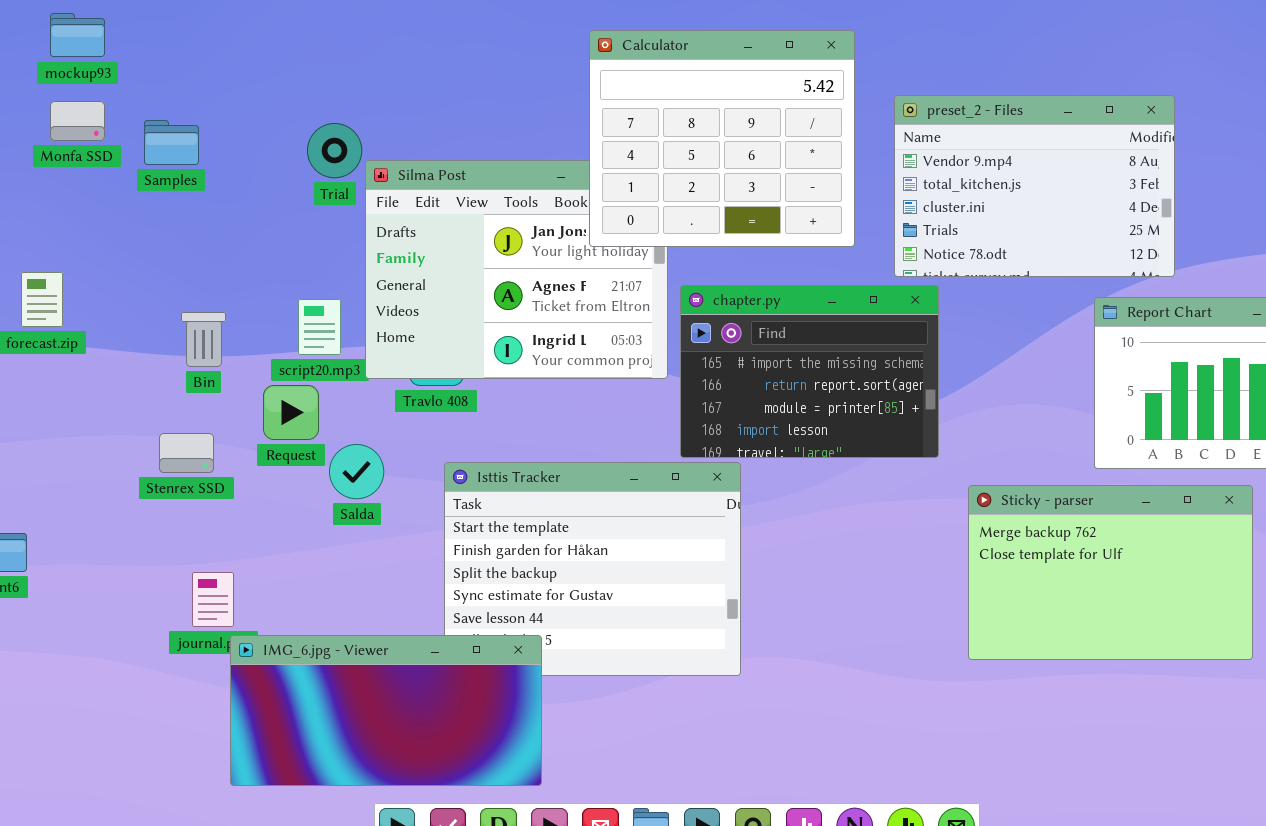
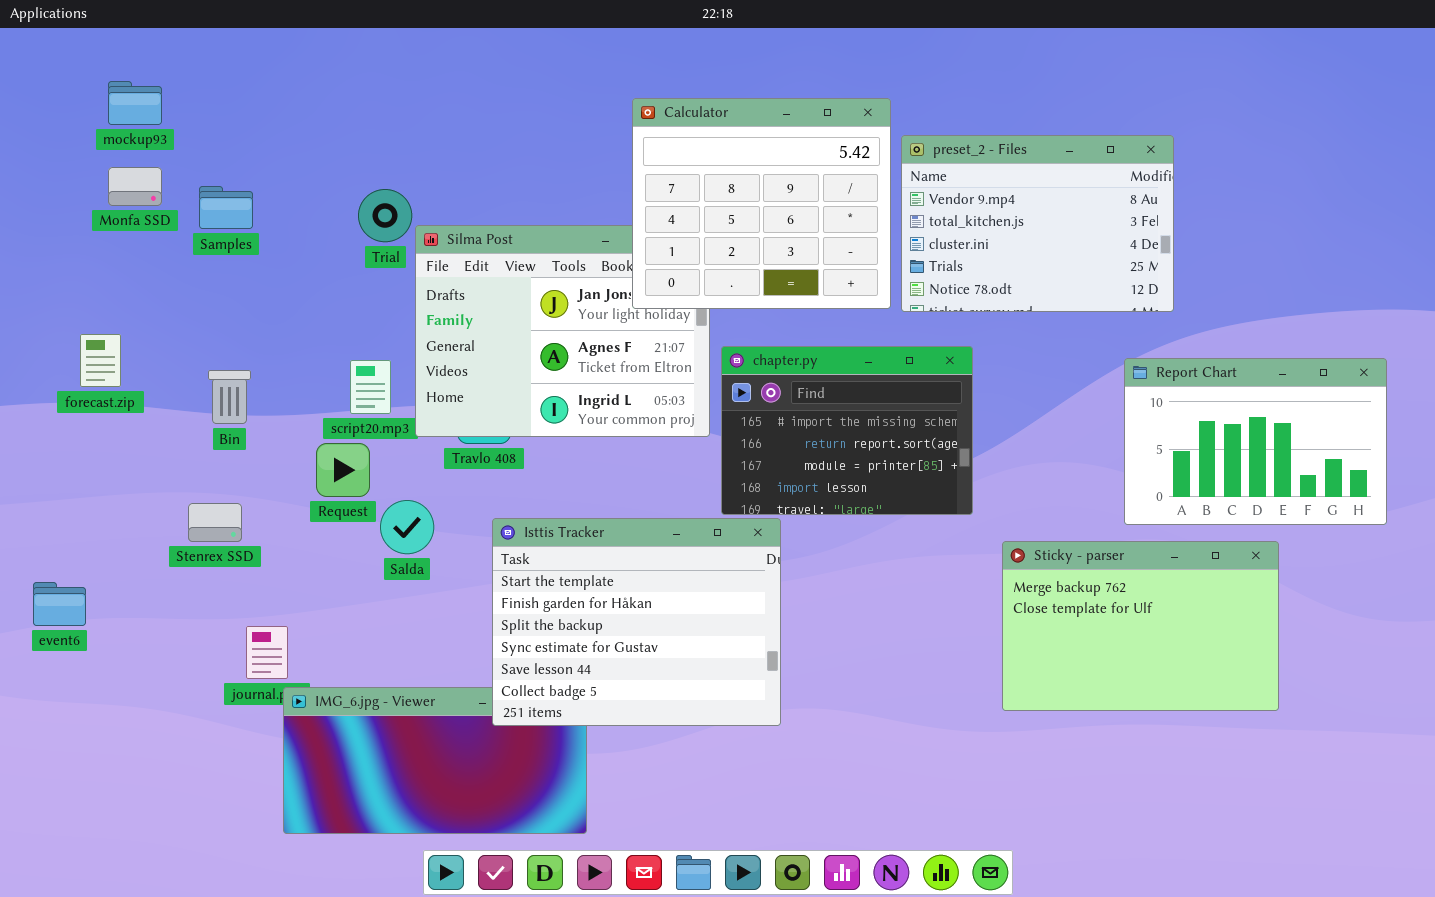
preset_2 - Files: [894,95,1175,277] -> [901,135,1174,312], moved
Bin: [181,312,226,367] -> [208,370,251,424], moved
Stenrex SSD: [159,433,214,473] -> [188,503,242,542], moved
Isttis Tracker: [444,462,741,676] -> [492,518,781,726], raised

